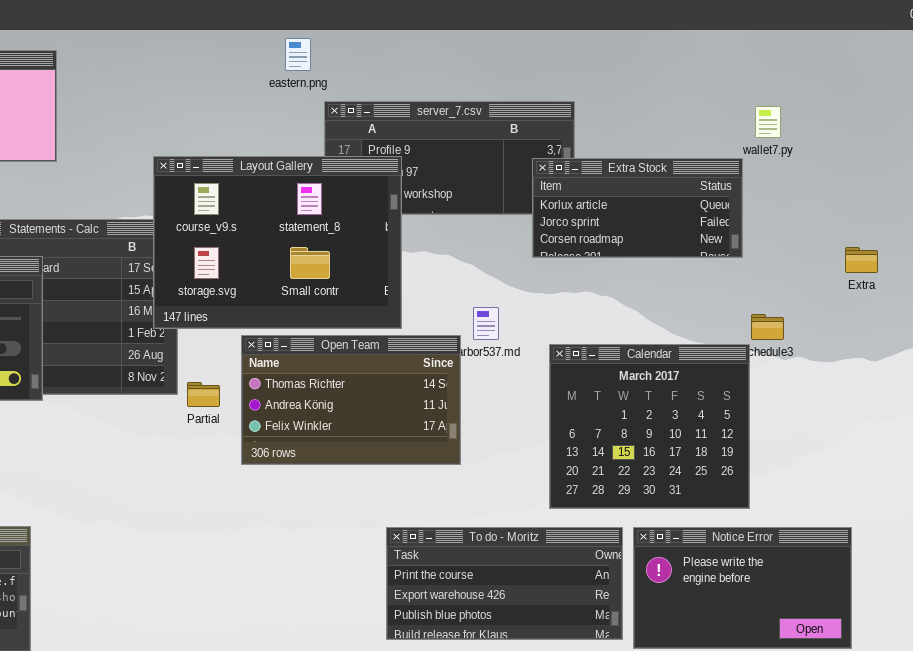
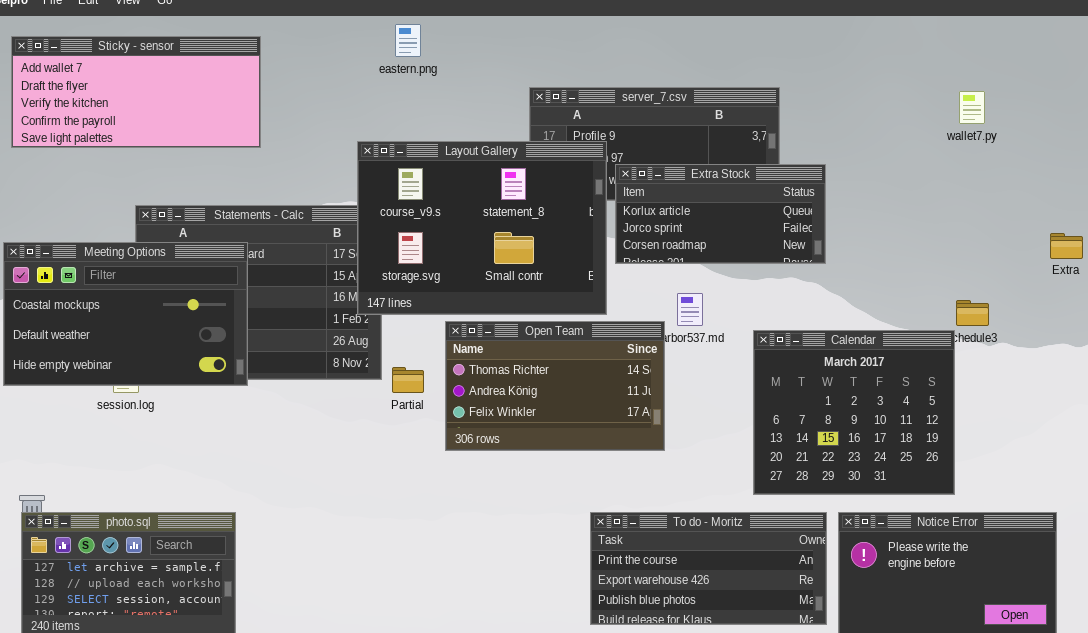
eastern.png: [285,38,311,71] -> [395,24,421,57], moved
Extra Stock: [532,158,743,258] -> [615,164,826,264], moved

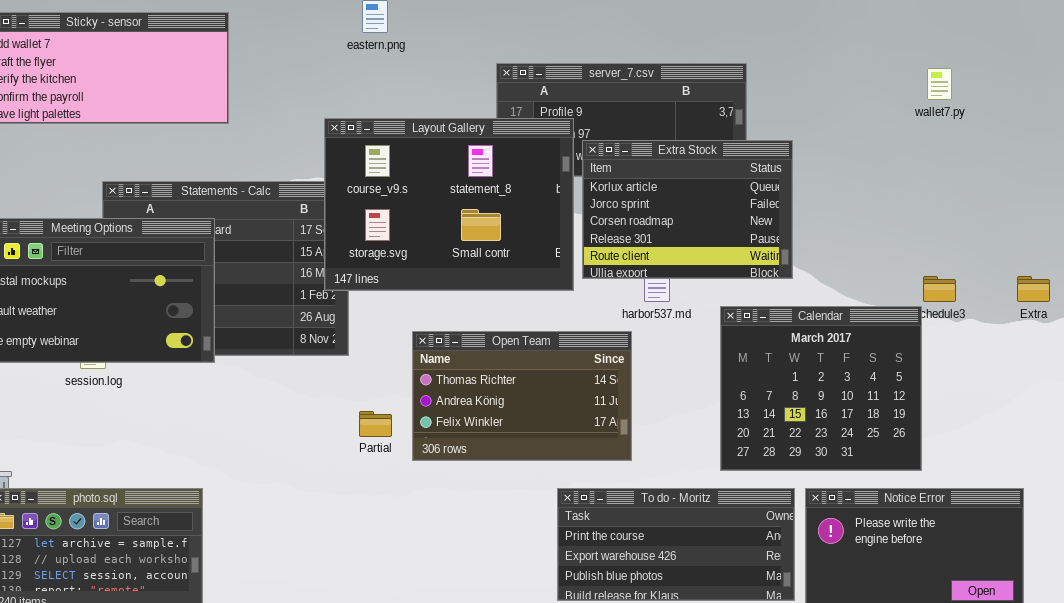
Extra Stock: [615,164,826,264] -> [582,140,793,279], resized
Extra: [1050,233,1083,259] -> [1017,276,1050,302], moved
Open Team: [445,321,665,451] -> [412,331,632,461], moved
Partial: [392,367,424,393] -> [359,411,392,437], moved

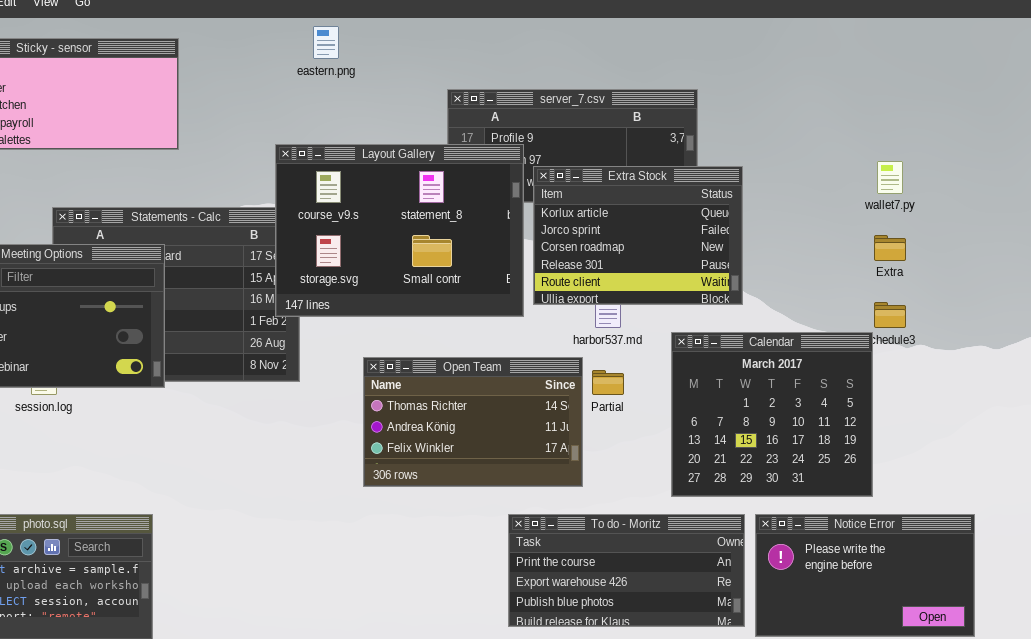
wallet7.py: [927,68,952,100] -> [877,161,903,194], moved
Extra: [1017,276,1050,302] -> [874,235,906,261], moved
Partial: [359,411,392,437] -> [592,370,624,395], moved

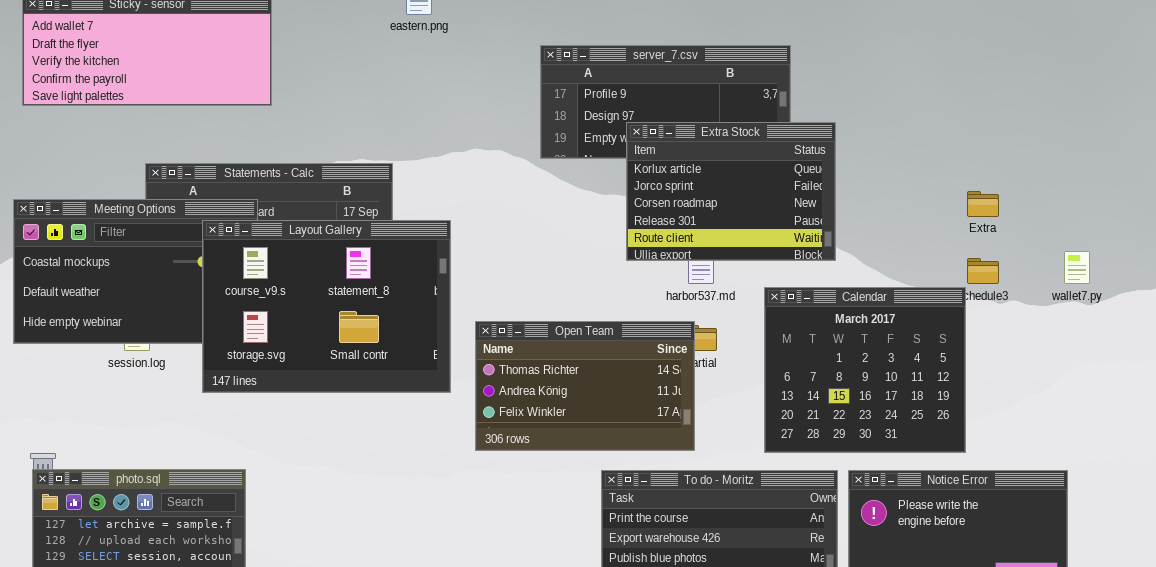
Layout Gallery: [275,144,524,317] -> [202,220,451,393], moved
wallet7.py: [877,161,903,194] -> [1064,251,1090,284], moved
Open Team: [363,357,583,487] -> [475,321,695,451], moved

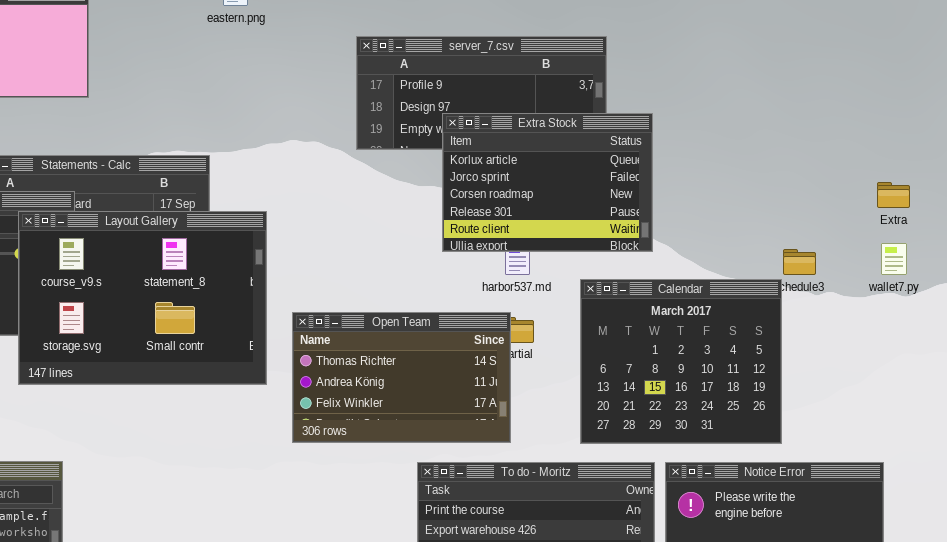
Extra: [967,191,999,217] -> [877,182,910,208], moved

